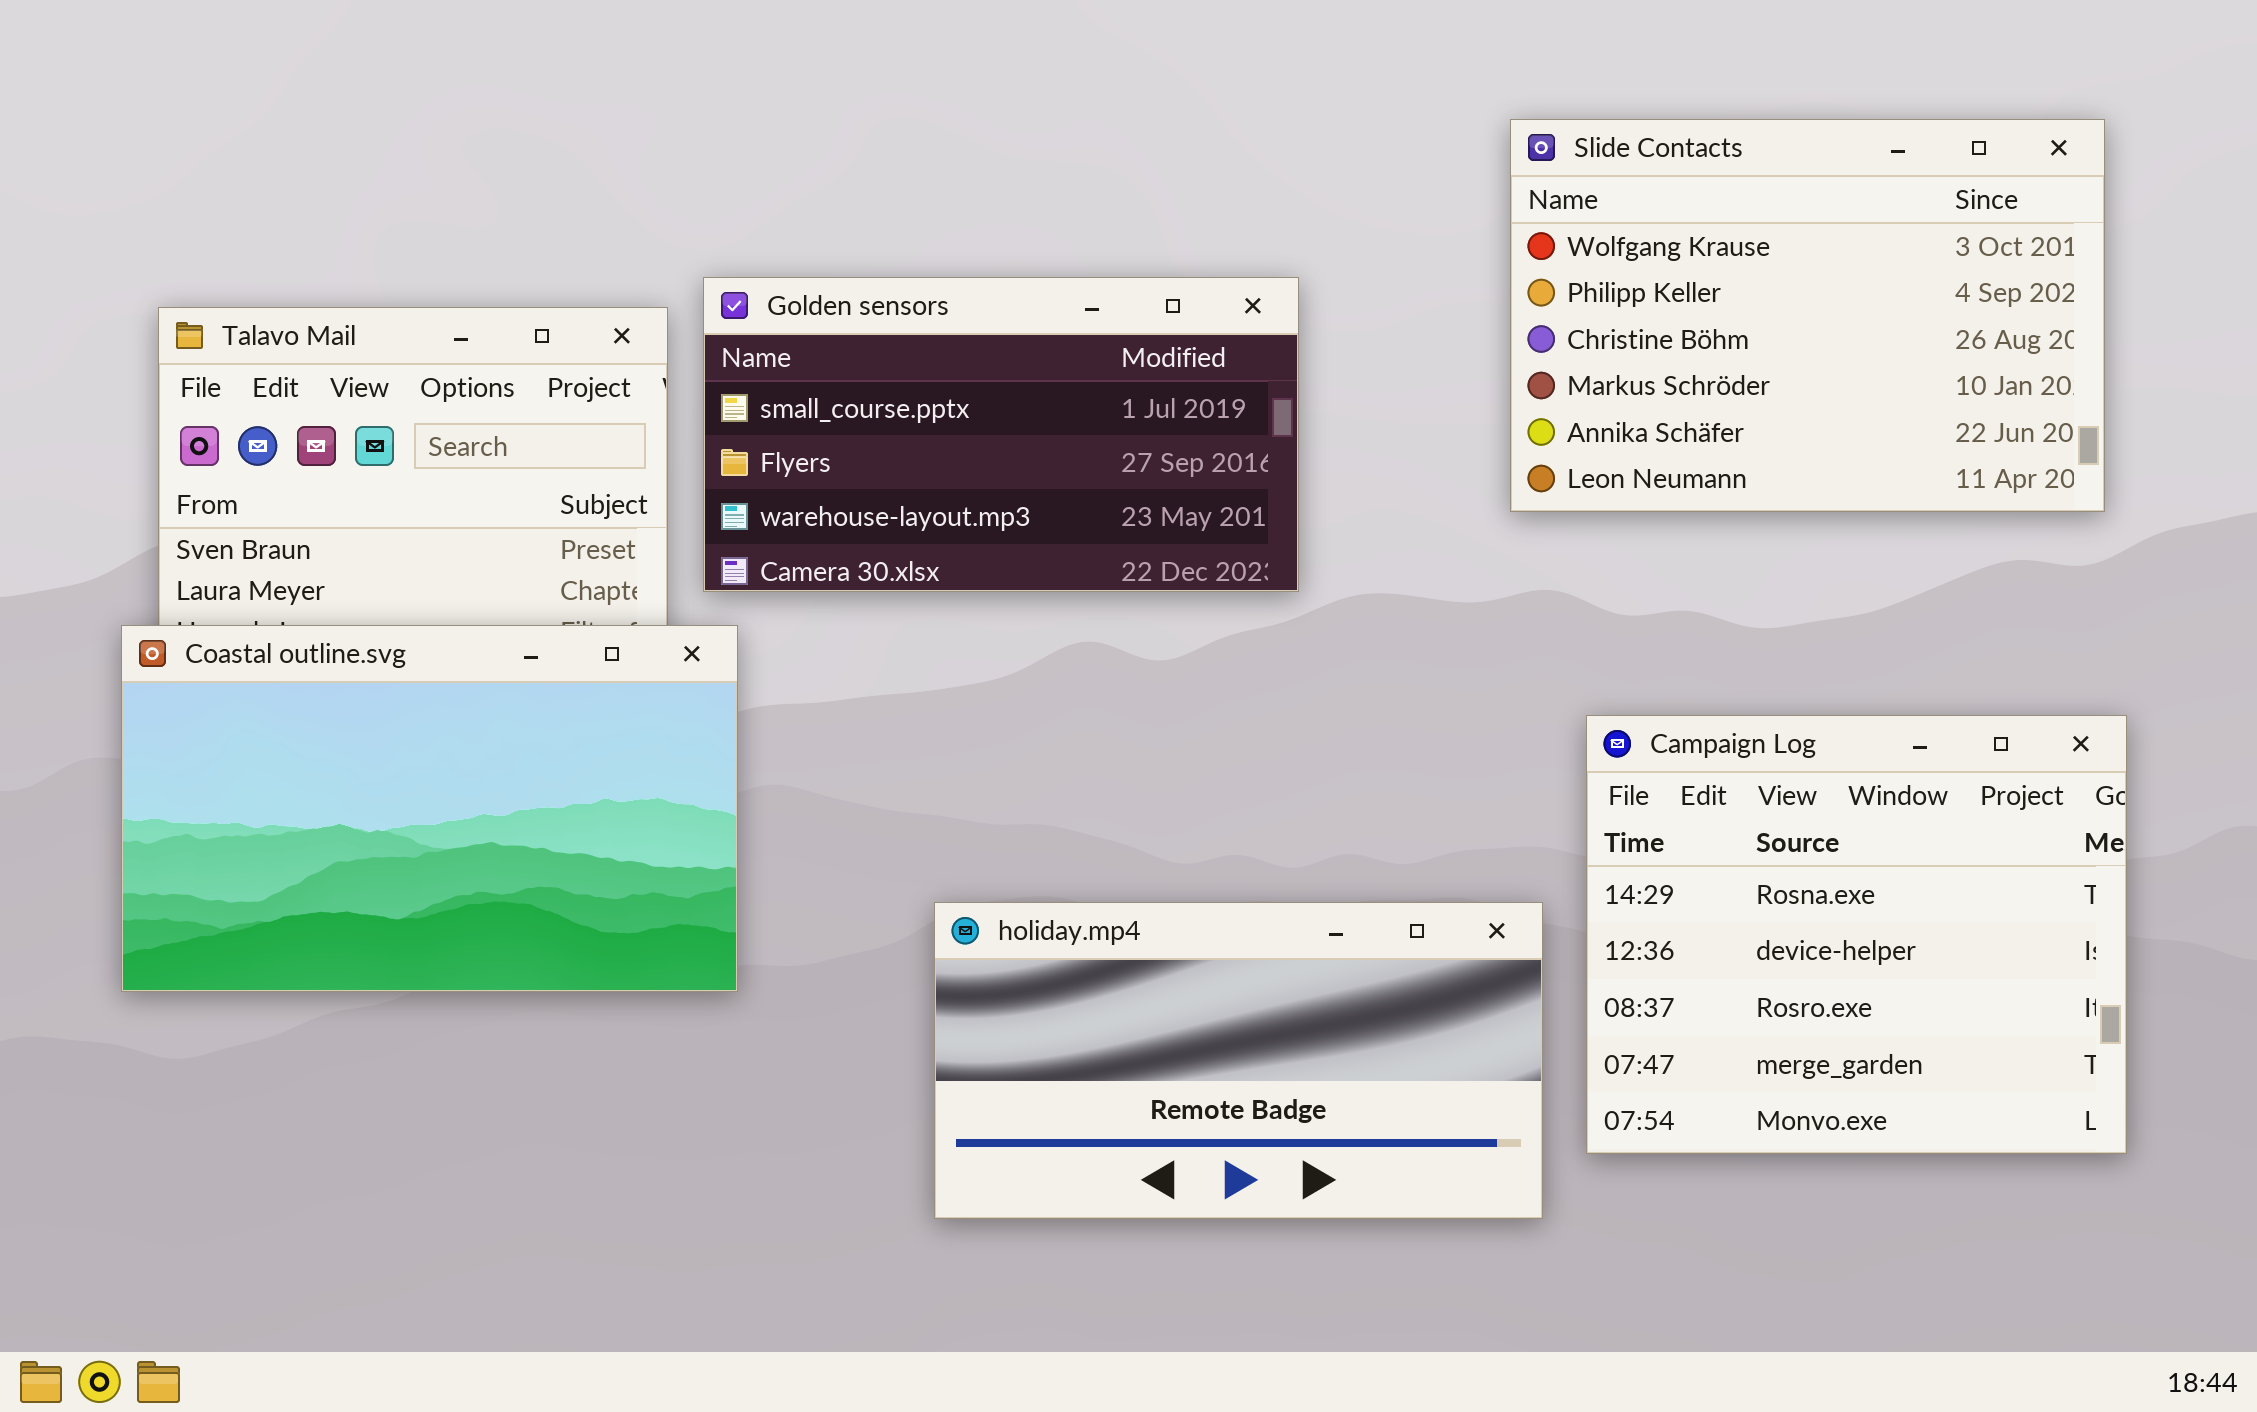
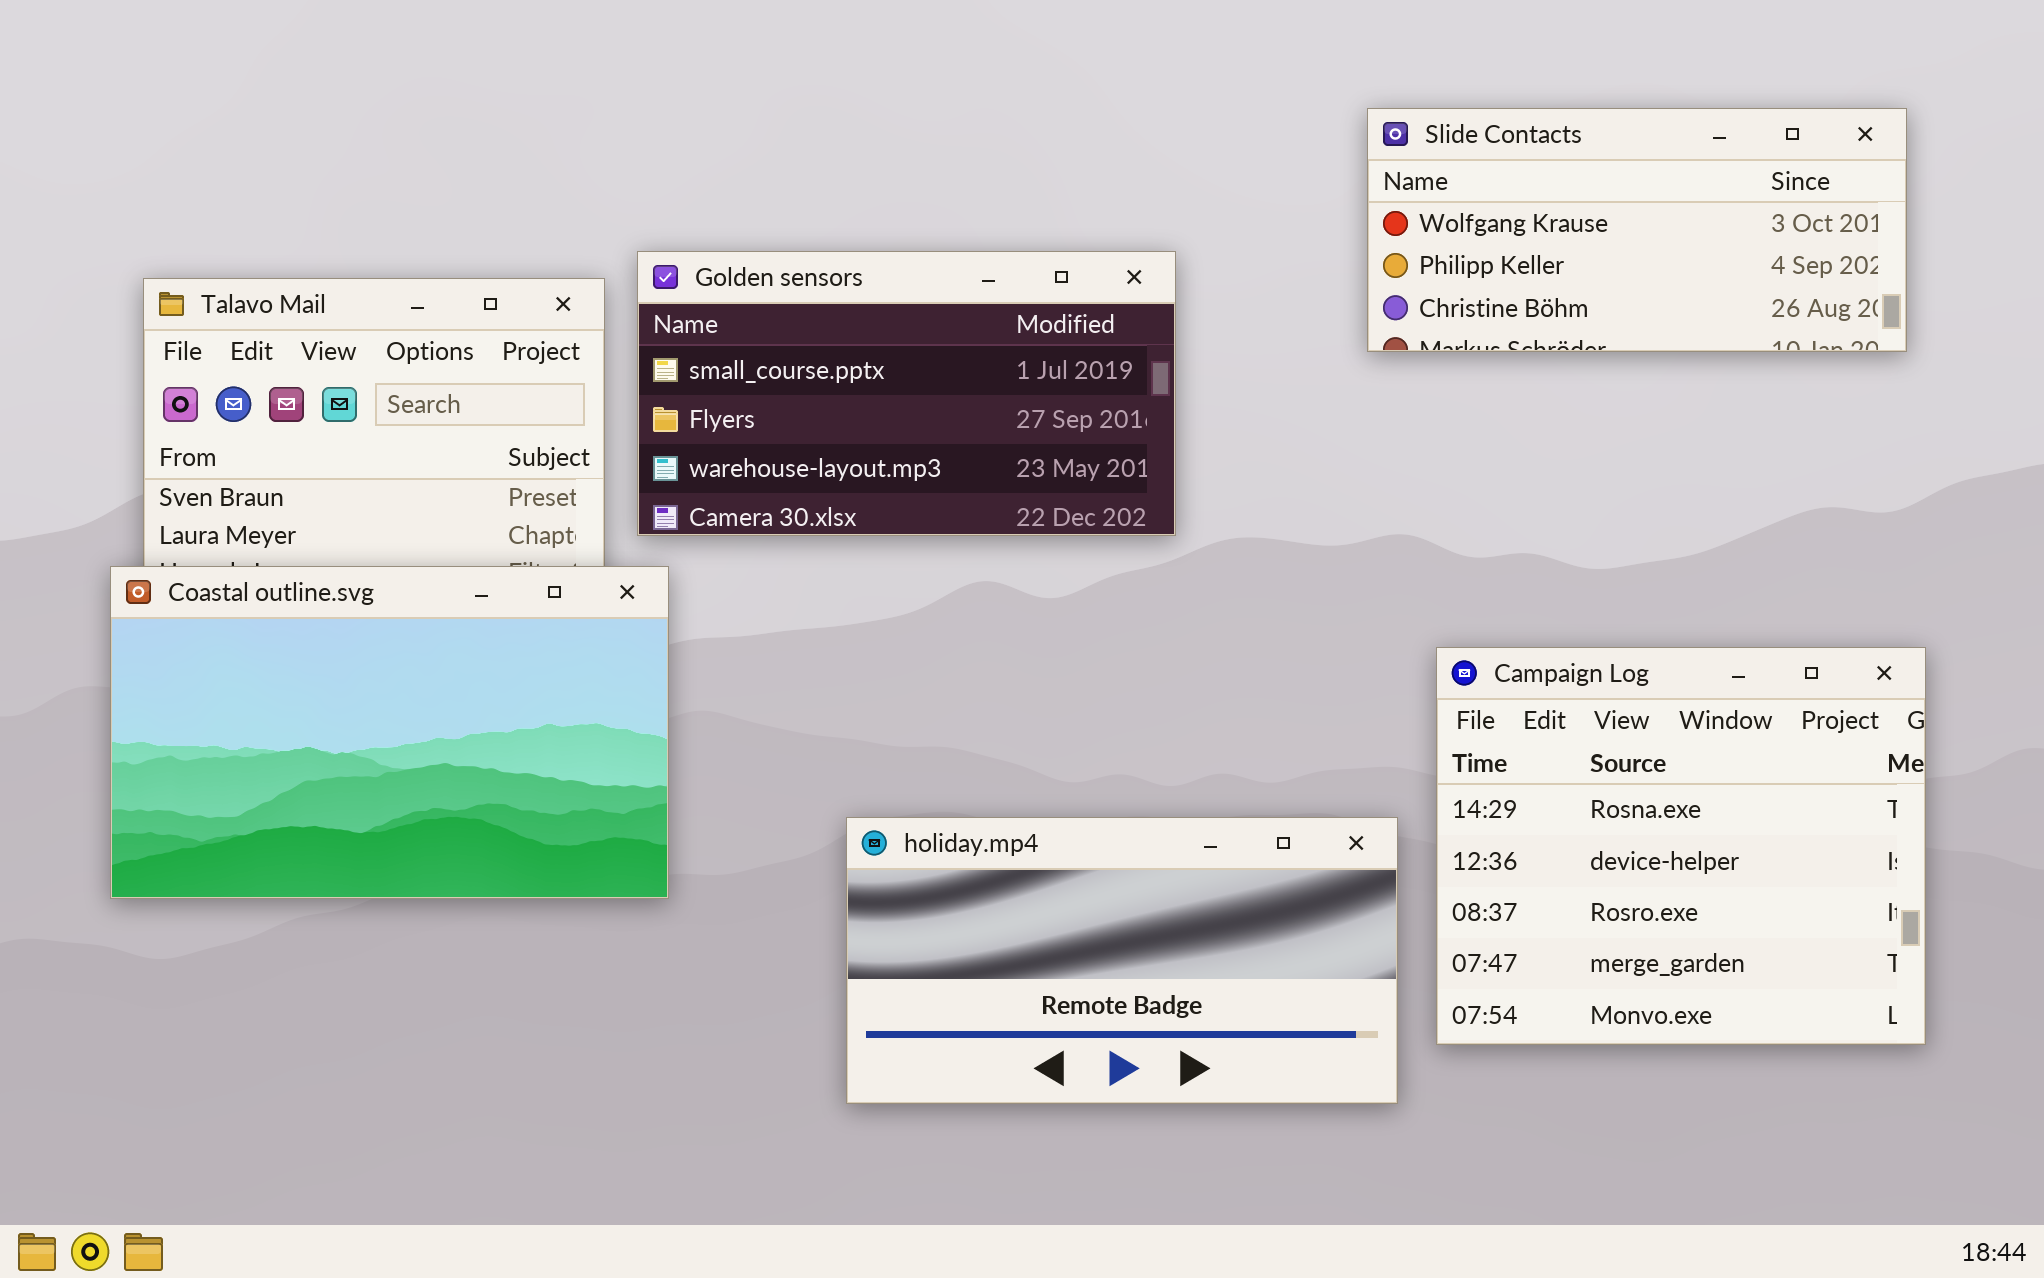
Slide Contacts: [1510,119,2105,512] -> [1367,108,1907,352], resized

